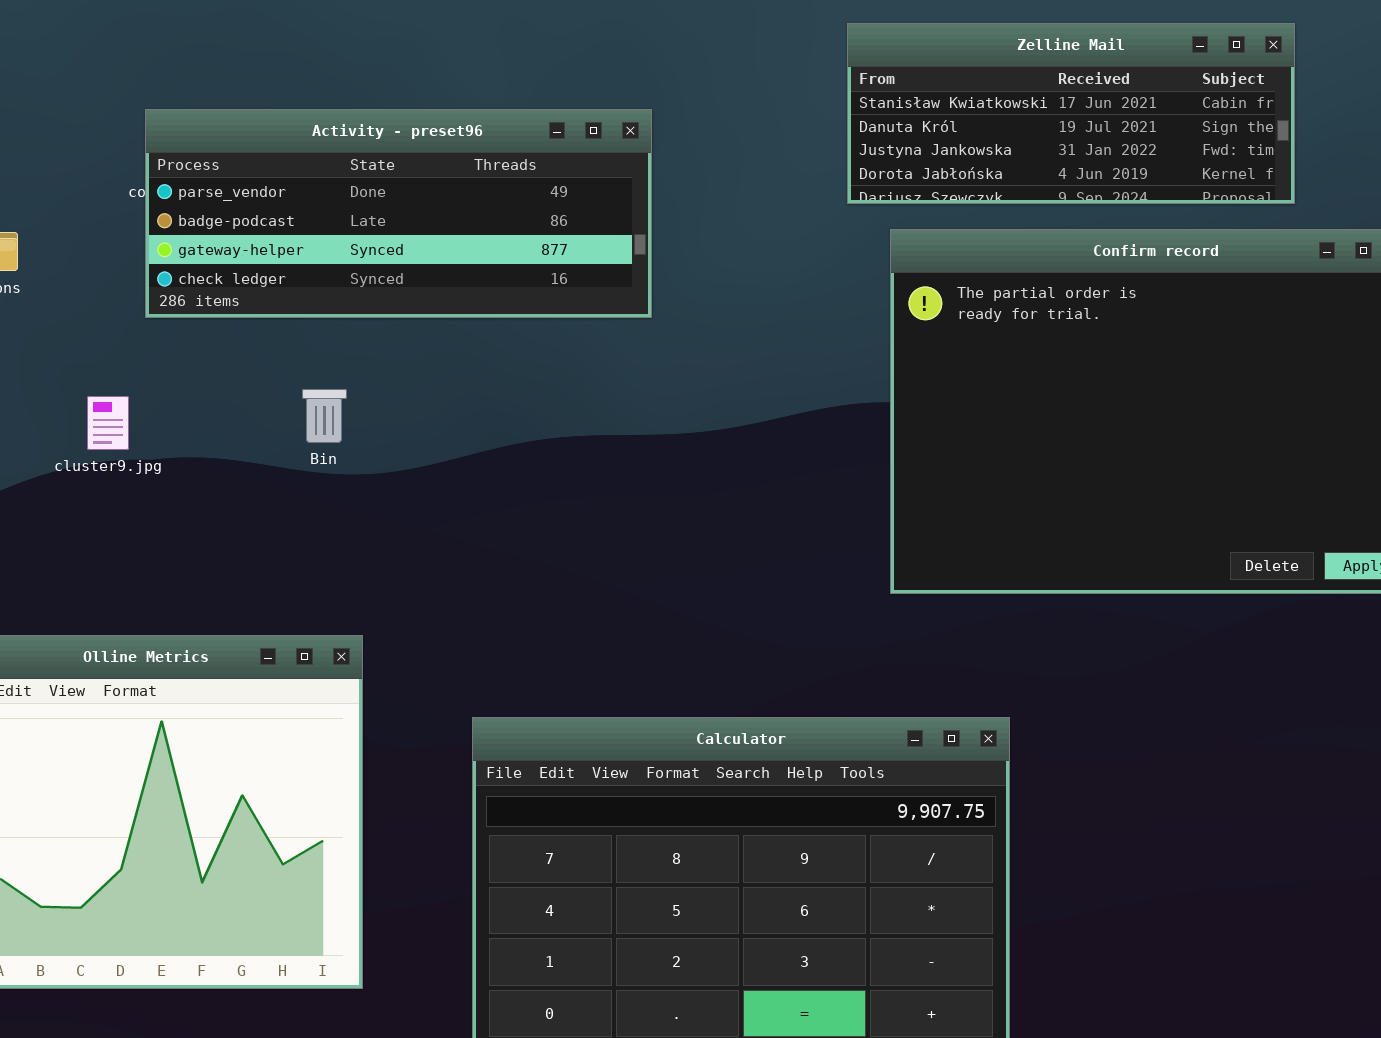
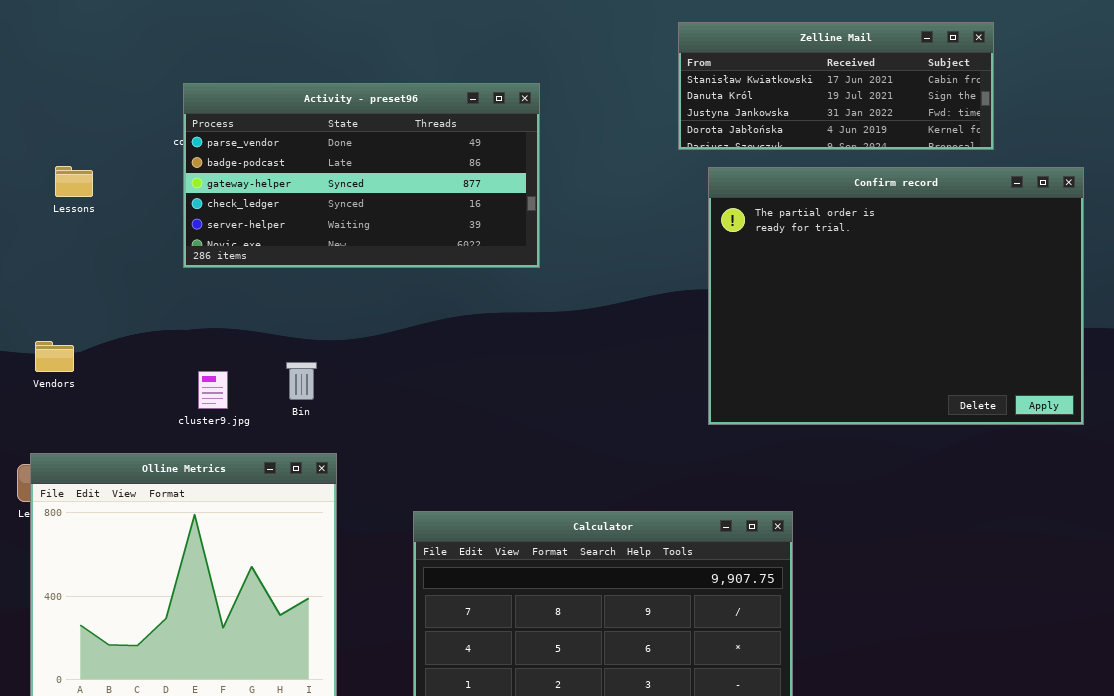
Activity - preset96: [145,109,652,318] -> [183,83,540,268], resized
Bin: [302,389,347,443] -> [286,362,317,400], moved
cluster9.jpg: [87,396,129,450] -> [198,371,228,409], moved

